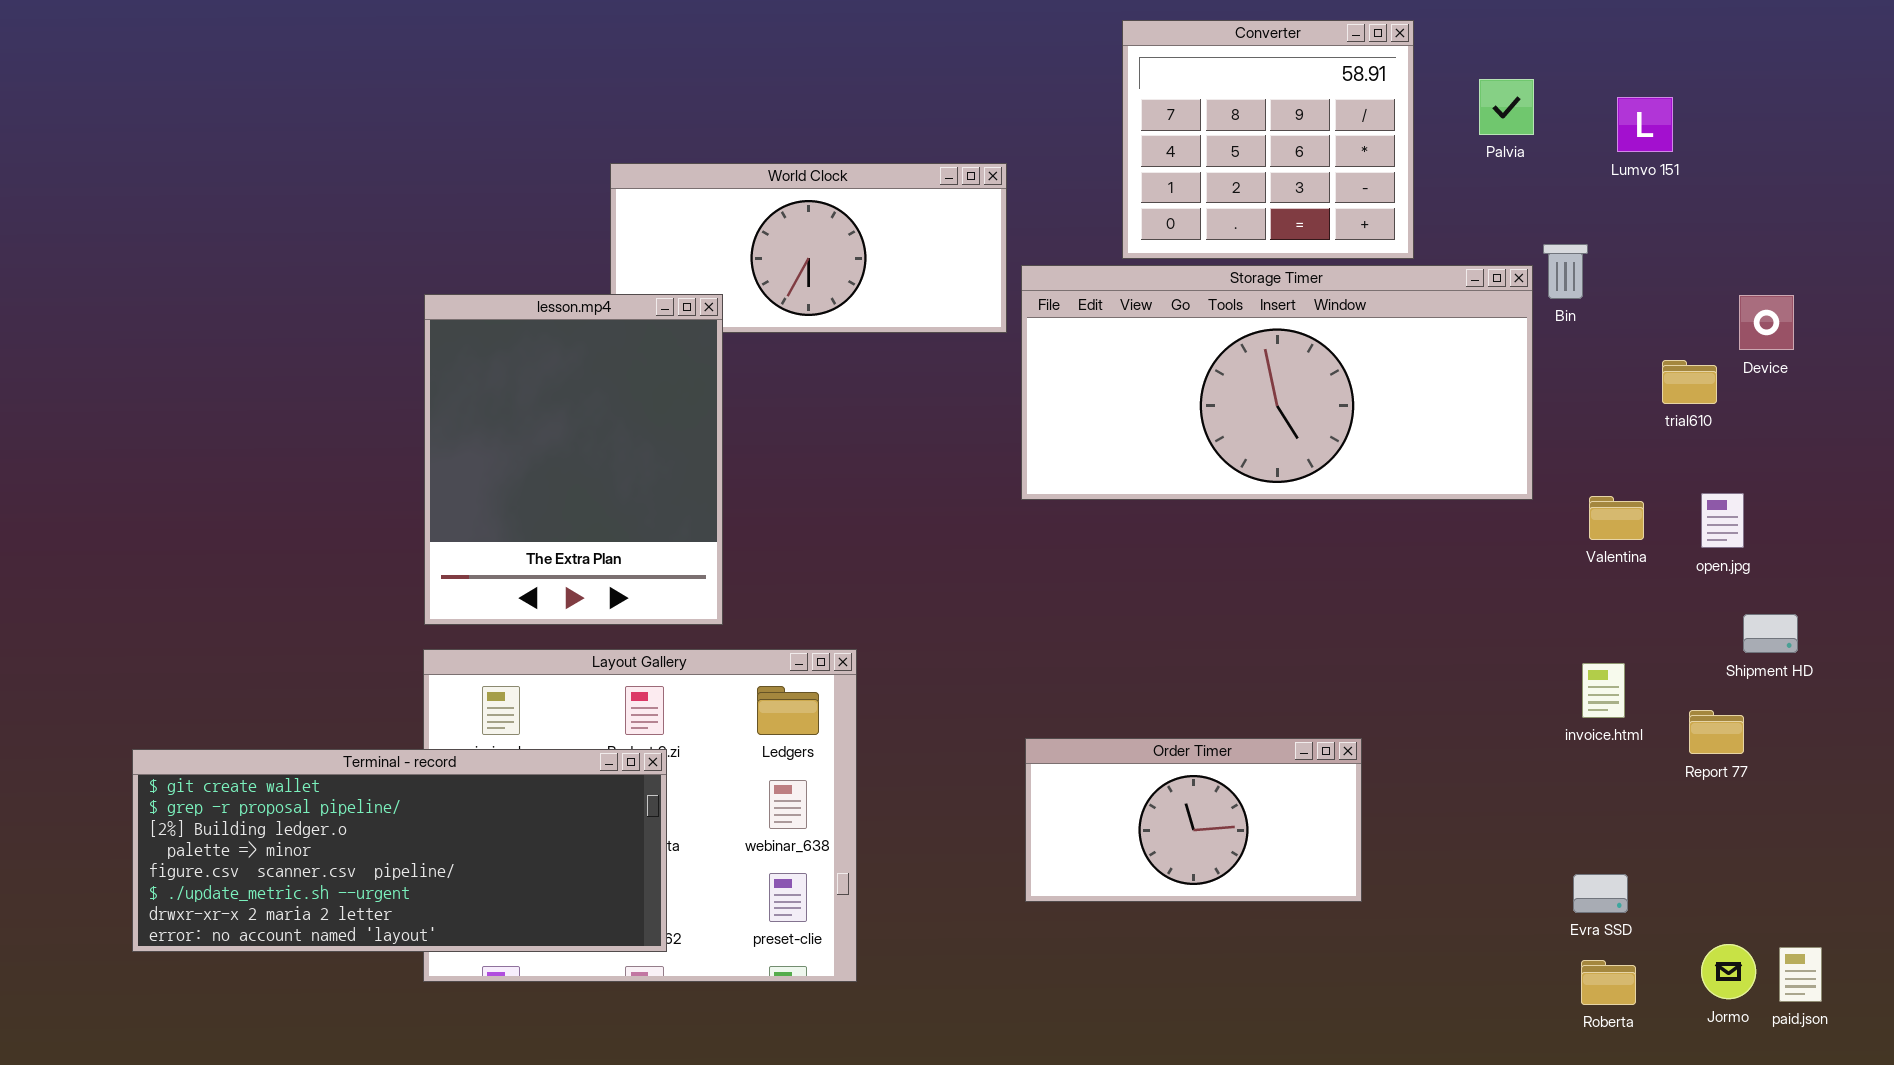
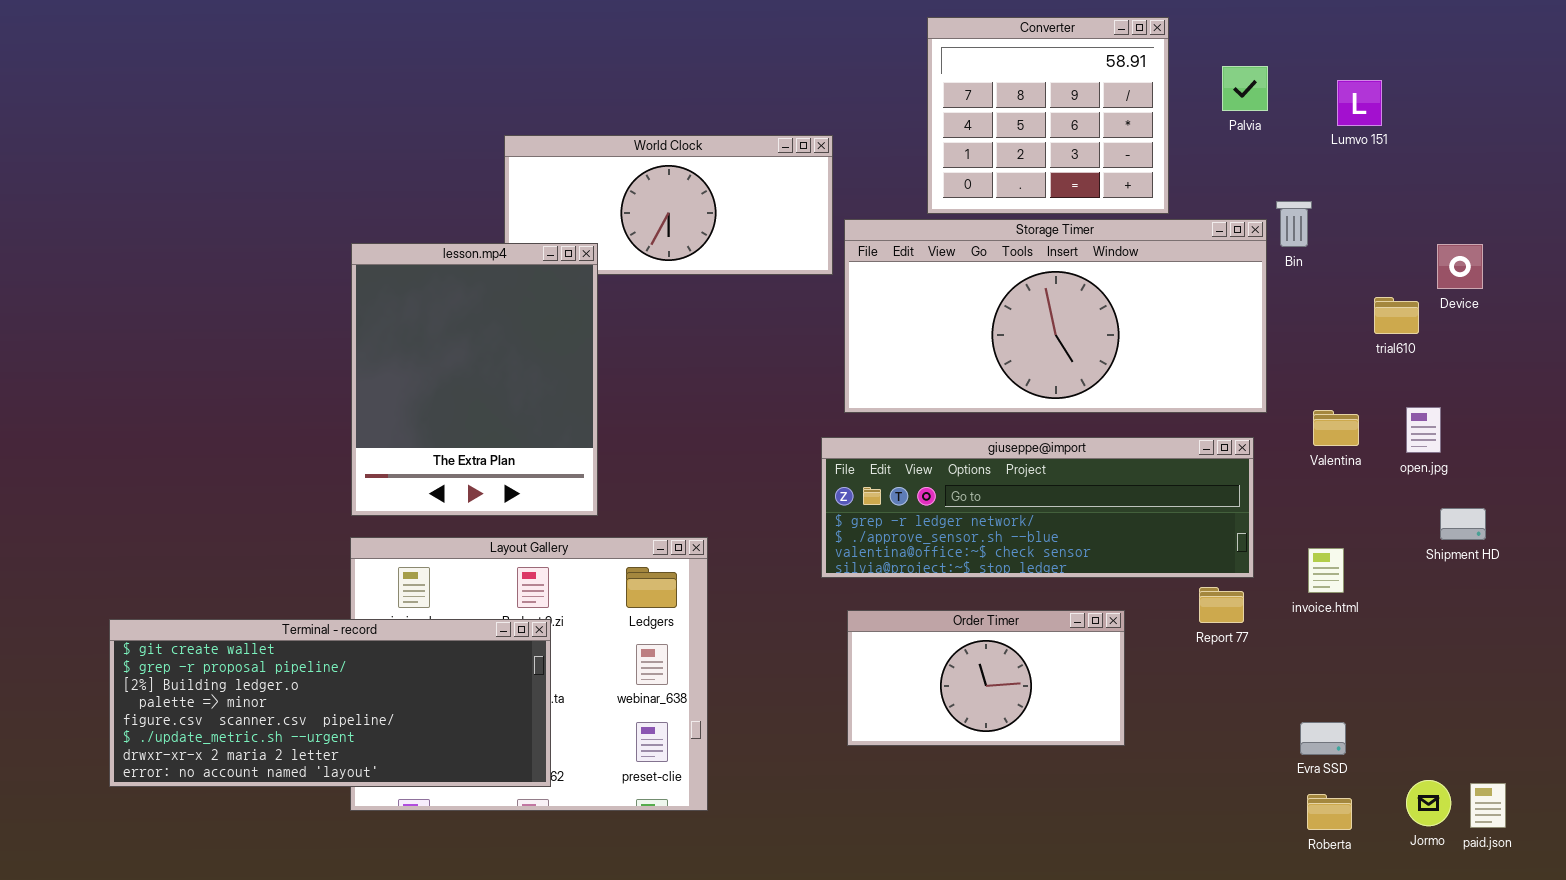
giuseppe@import: none -> [821,437,1254,578], opened
Report 77: [1689,710,1744,754] -> [1199,587,1244,623], moved

